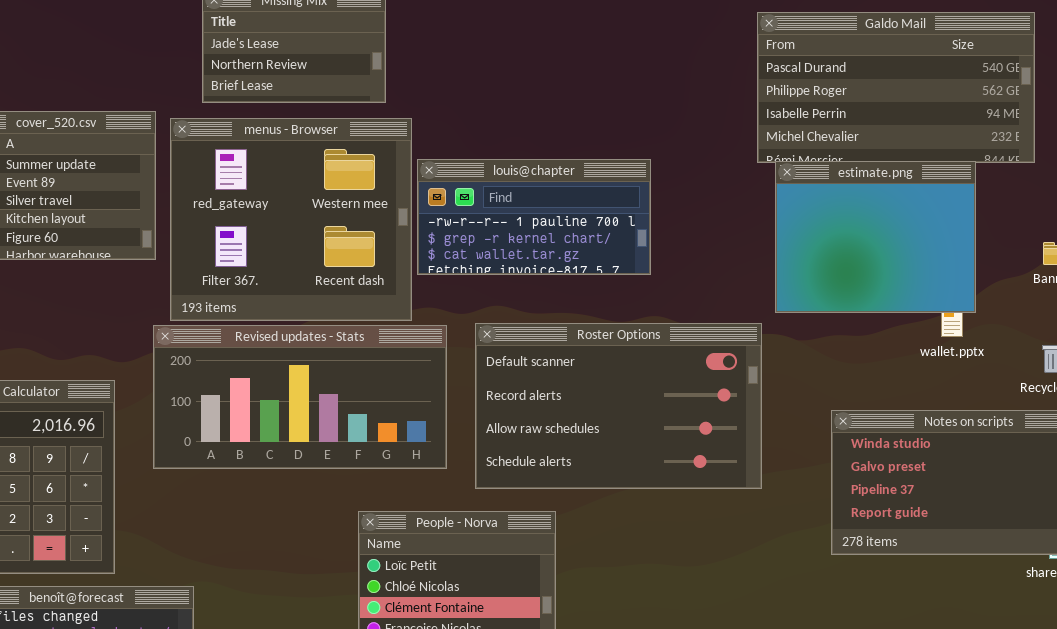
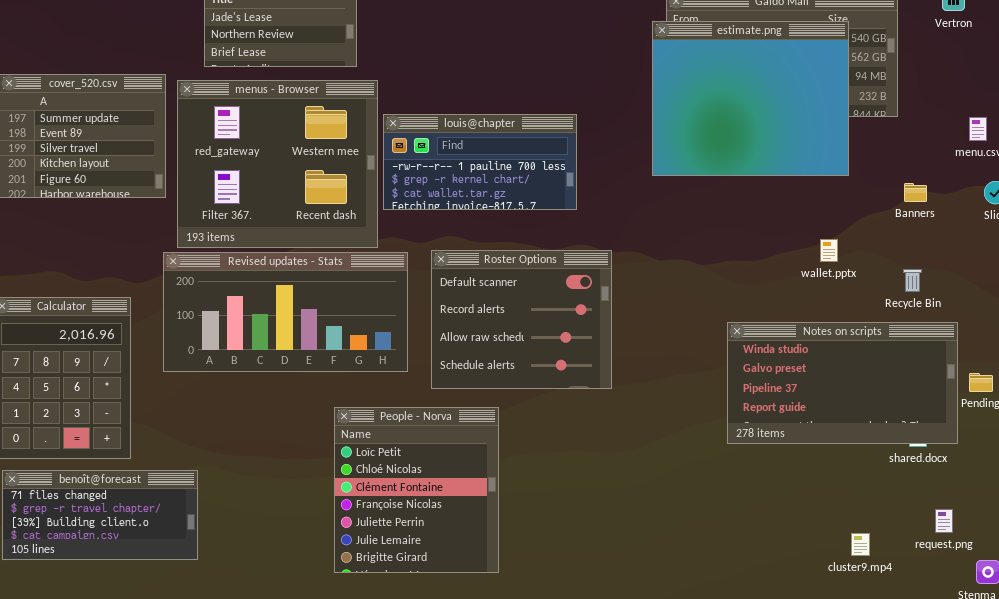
estimate.png: [775,161,976,313] -> [652,21,849,176], moved, resized
Roster Options: [475,323,762,489] -> [431,250,612,389], resized

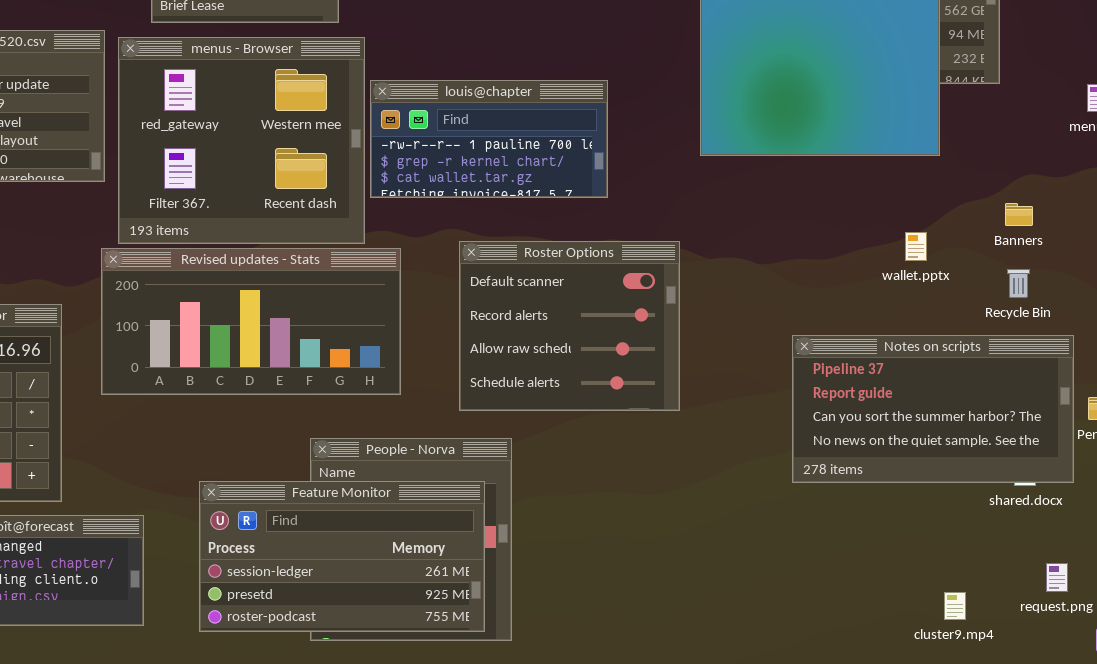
Banners: [904,183,927,202] -> [1005,203,1033,226], moved
Roster Options: [431,250,612,389] -> [459,241,680,411], moved
Notes on scripts: [727,322,958,444] -> [792,335,1074,483], scrolled down 2 rows
Feature Monitor: none -> [199,481,485,632], opened

